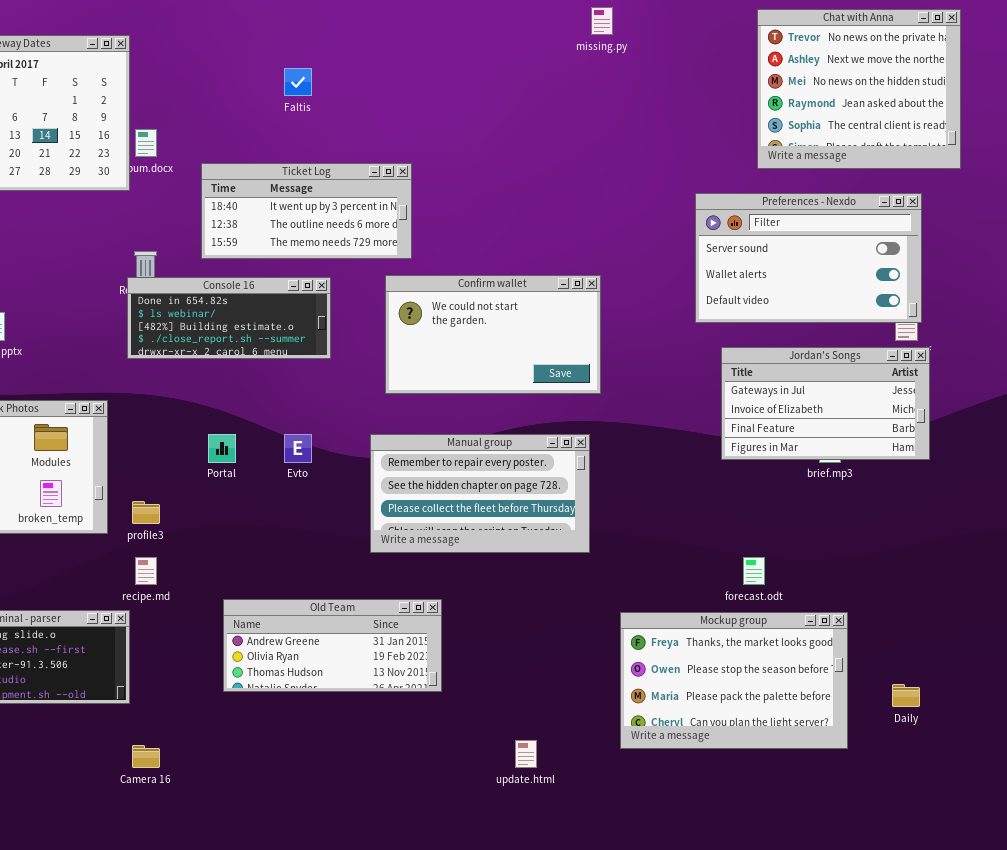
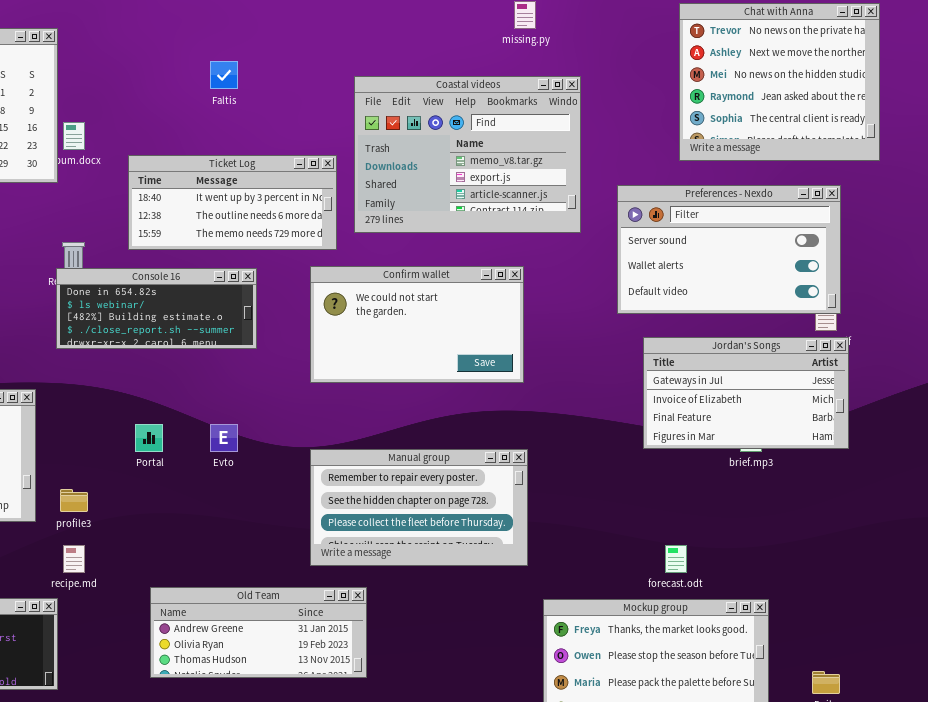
Coastal videos: none -> [354,76,581,233], opened
Manual group: [370,434,590,553] -> [310,449,528,566], moved

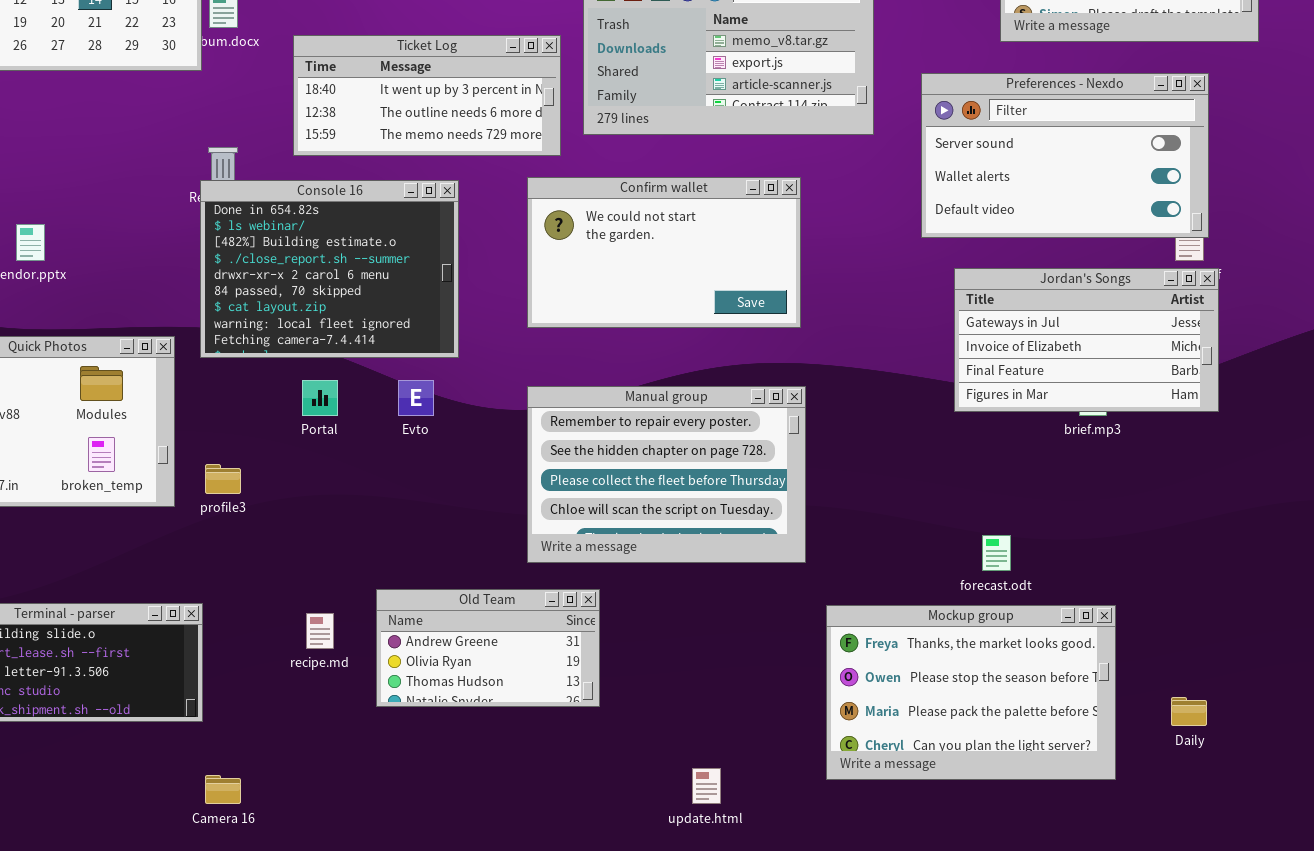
Console 16: [56,268,257,349] -> [200,180,459,358], resized
Manual group: [310,449,528,566] -> [527,386,806,563], resized
recipe.md: [63,545,85,573] -> [306,613,334,649], moved
Old Team: [150,587,367,678] -> [376,589,600,707], resized

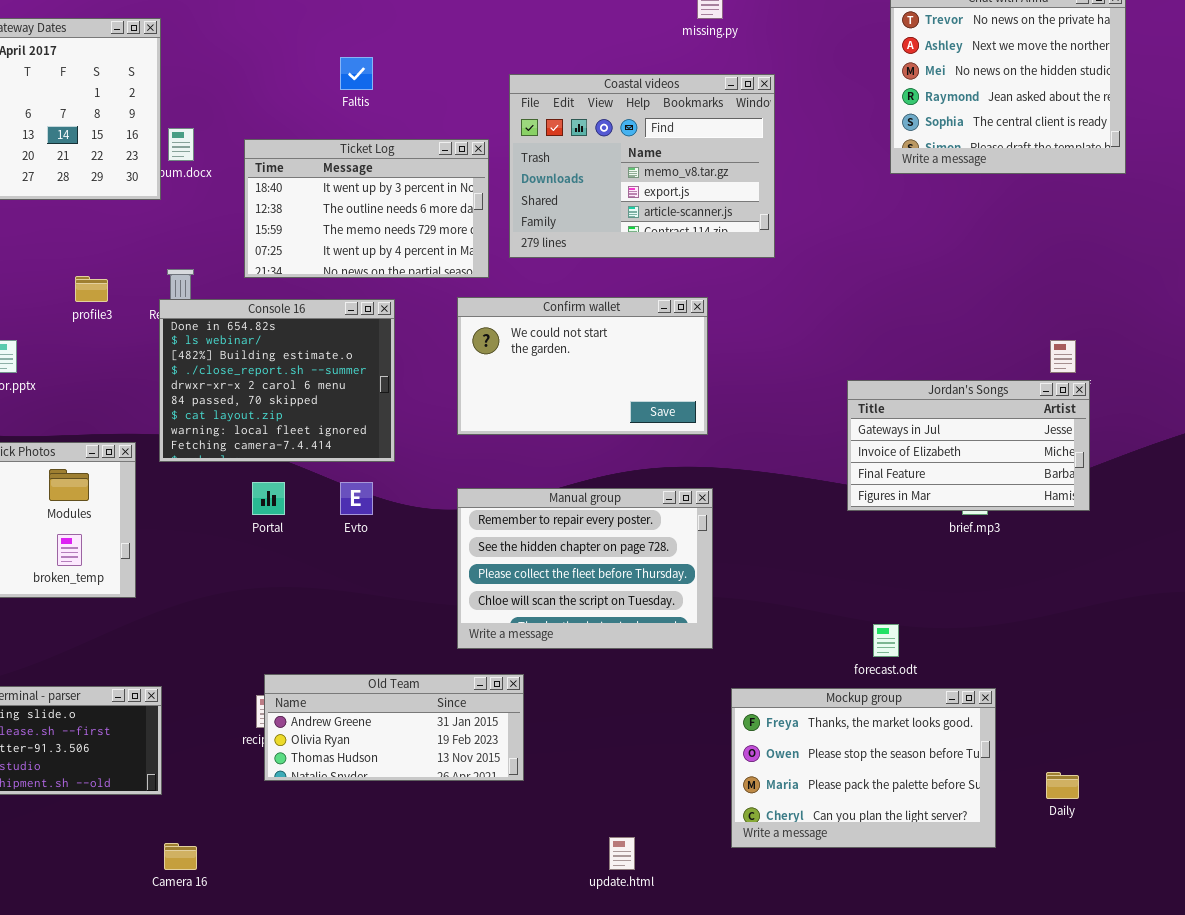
Ticket Log: [293,35,561,156] -> [244,139,489,278], resized
Preferences - Nexdo: [921,73,1209,238] -> none, closed
profile3: [205,464,241,494] -> [75,276,108,302], moved
Old Team: [376,589,600,707] -> [264,674,524,781], resized

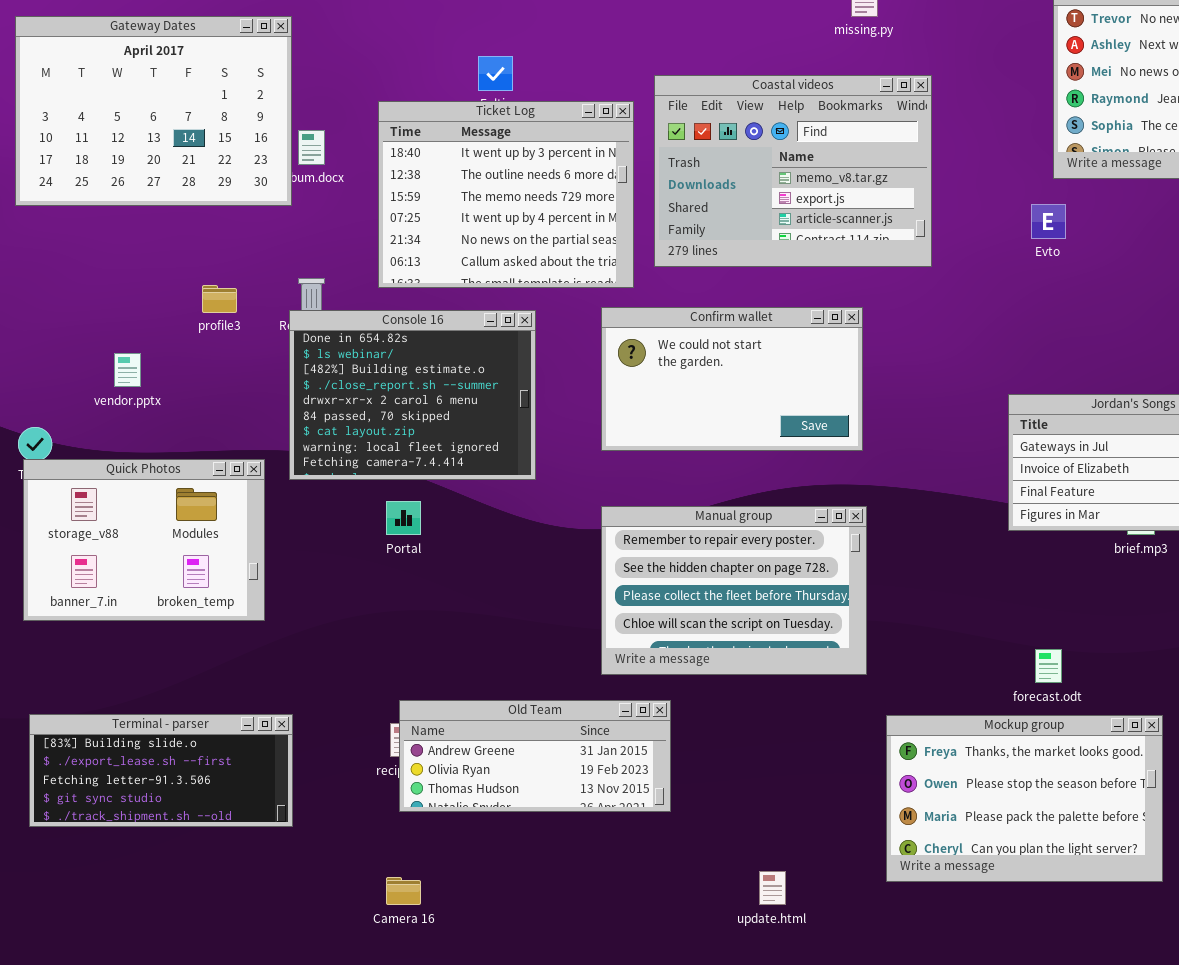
Ticket Log: [244,139,489,278] -> [378,101,634,288], resized
Evto: [340,482,373,515] -> [1031,204,1066,239], moved
Camera 16: [164,843,197,870] -> [386,877,421,905], moved

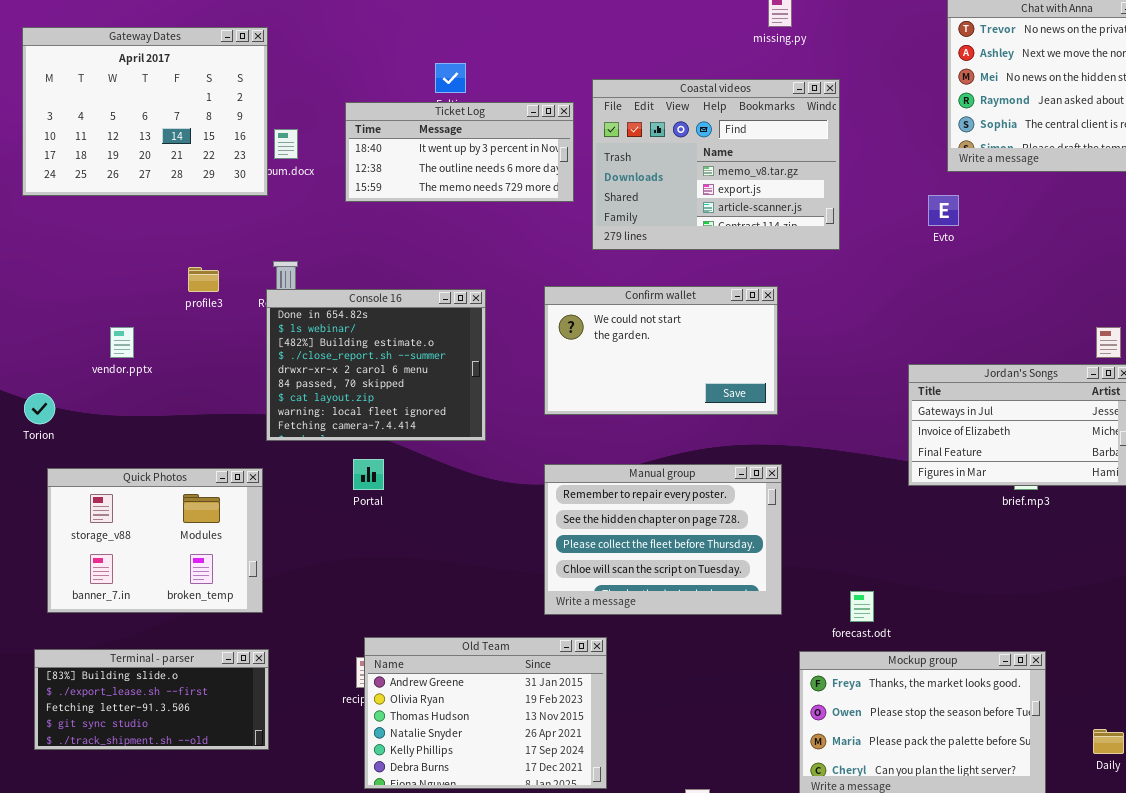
Ticket Log: [378,101,634,288] -> [345,102,574,202], resized
Quick Photos: [23,459,265,621] -> [47,468,263,613], moved
forecast.odt: [1035,649,1062,683] -> [850,591,874,622], moved
Old Team: [399,700,671,812] -> [364,637,607,789], resized

